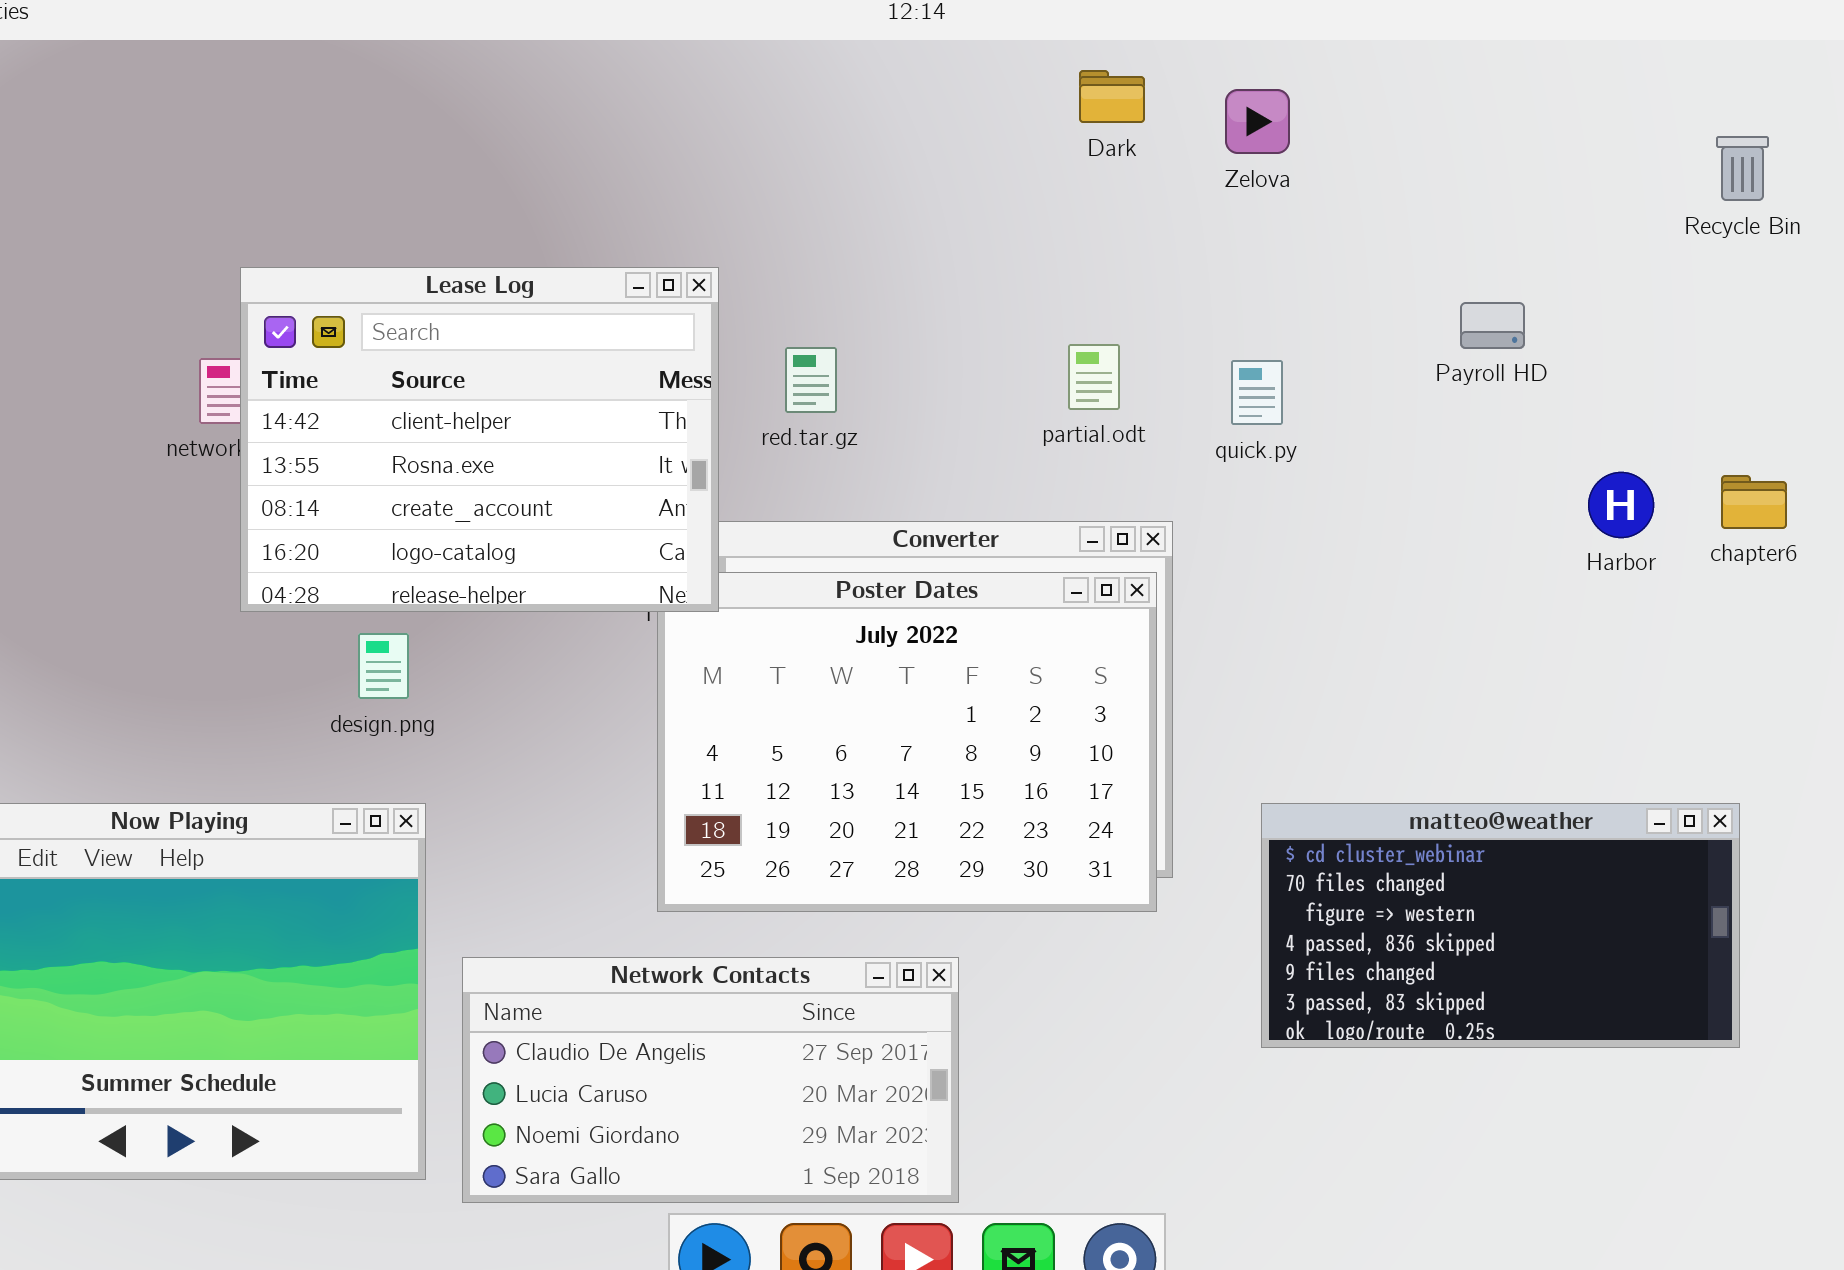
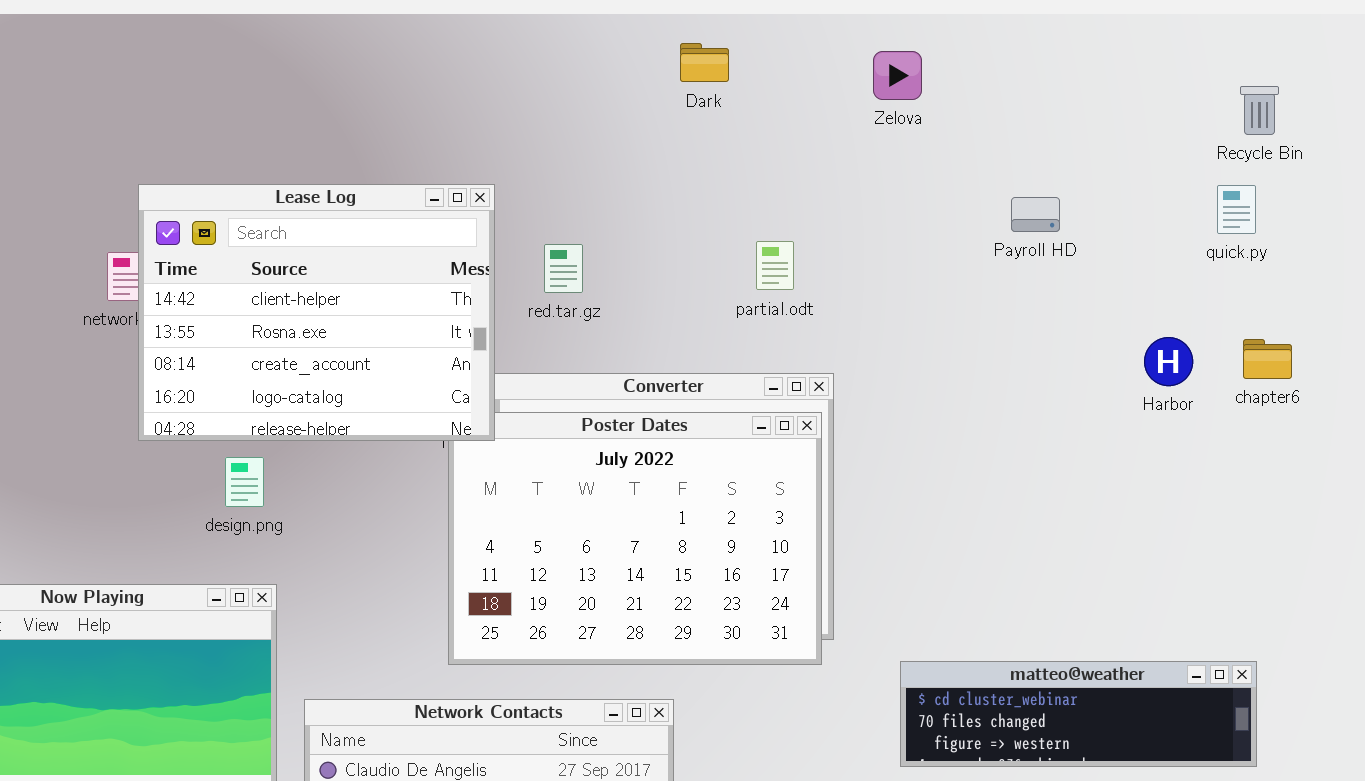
Dark: [1079,70,1145,123] -> [680,43,729,82], moved
Payroll HD: [1460,302,1525,349] -> [1011,197,1060,232], moved
quick.py: [1231,360,1283,425] -> [1217,185,1256,234], moved
matteo@weather: [1261,803,1740,1048] -> [900,661,1257,767], resized

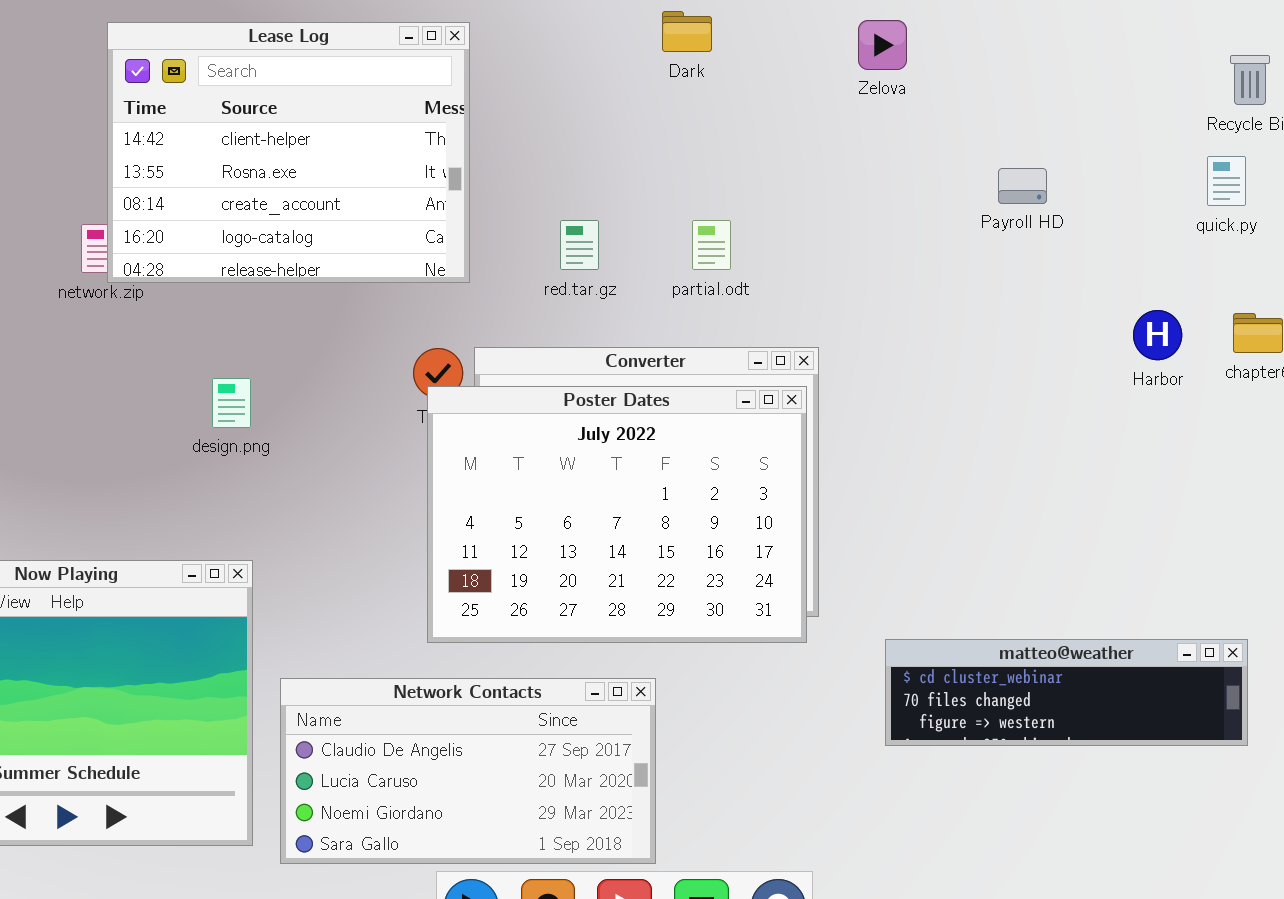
Lease Log: [138,184,495,441] -> [107,22,470,283], moved
partial.odt: [756,241,794,290] -> [692,220,731,270], moved
red.tar.gz: [544,244,583,293] -> [560,220,599,270], moved
design.png: [225,457,264,507] -> [212,378,251,428], moved

